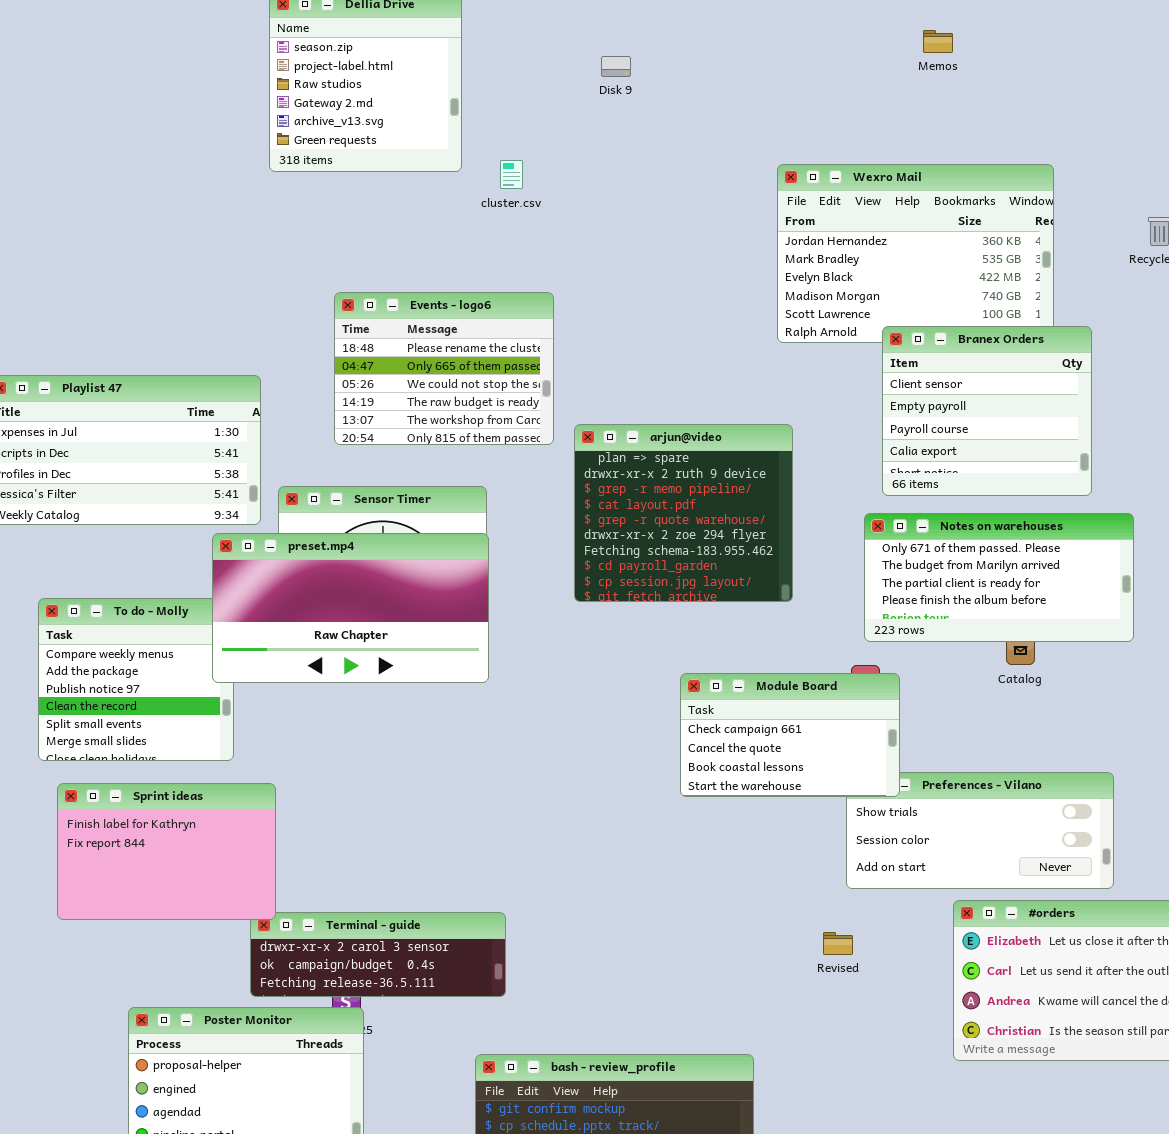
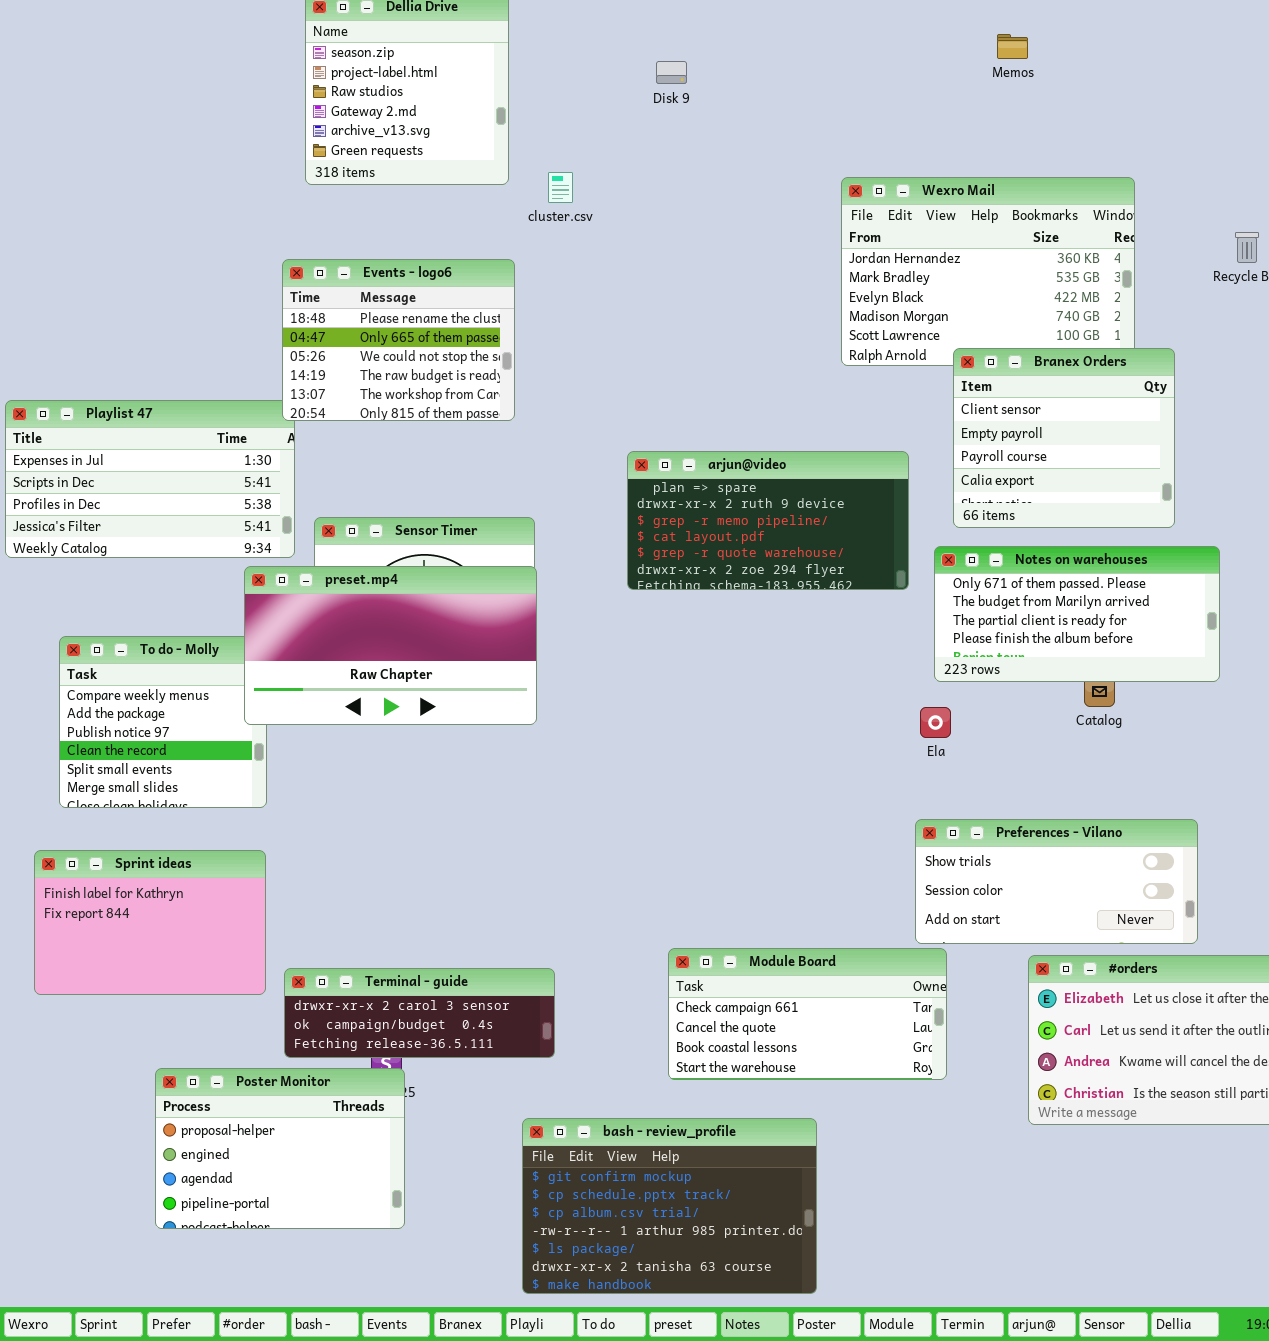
Events - logo6: [334,292,554,445] -> [282,259,515,421], moved
arjun@video: [574,424,793,602] -> [627,451,909,590], resized
Module Board: [680,673,900,797] -> [668,948,947,1080], moved, resized
Sprint ideas: [57,783,276,920] -> [34,850,266,995], moved

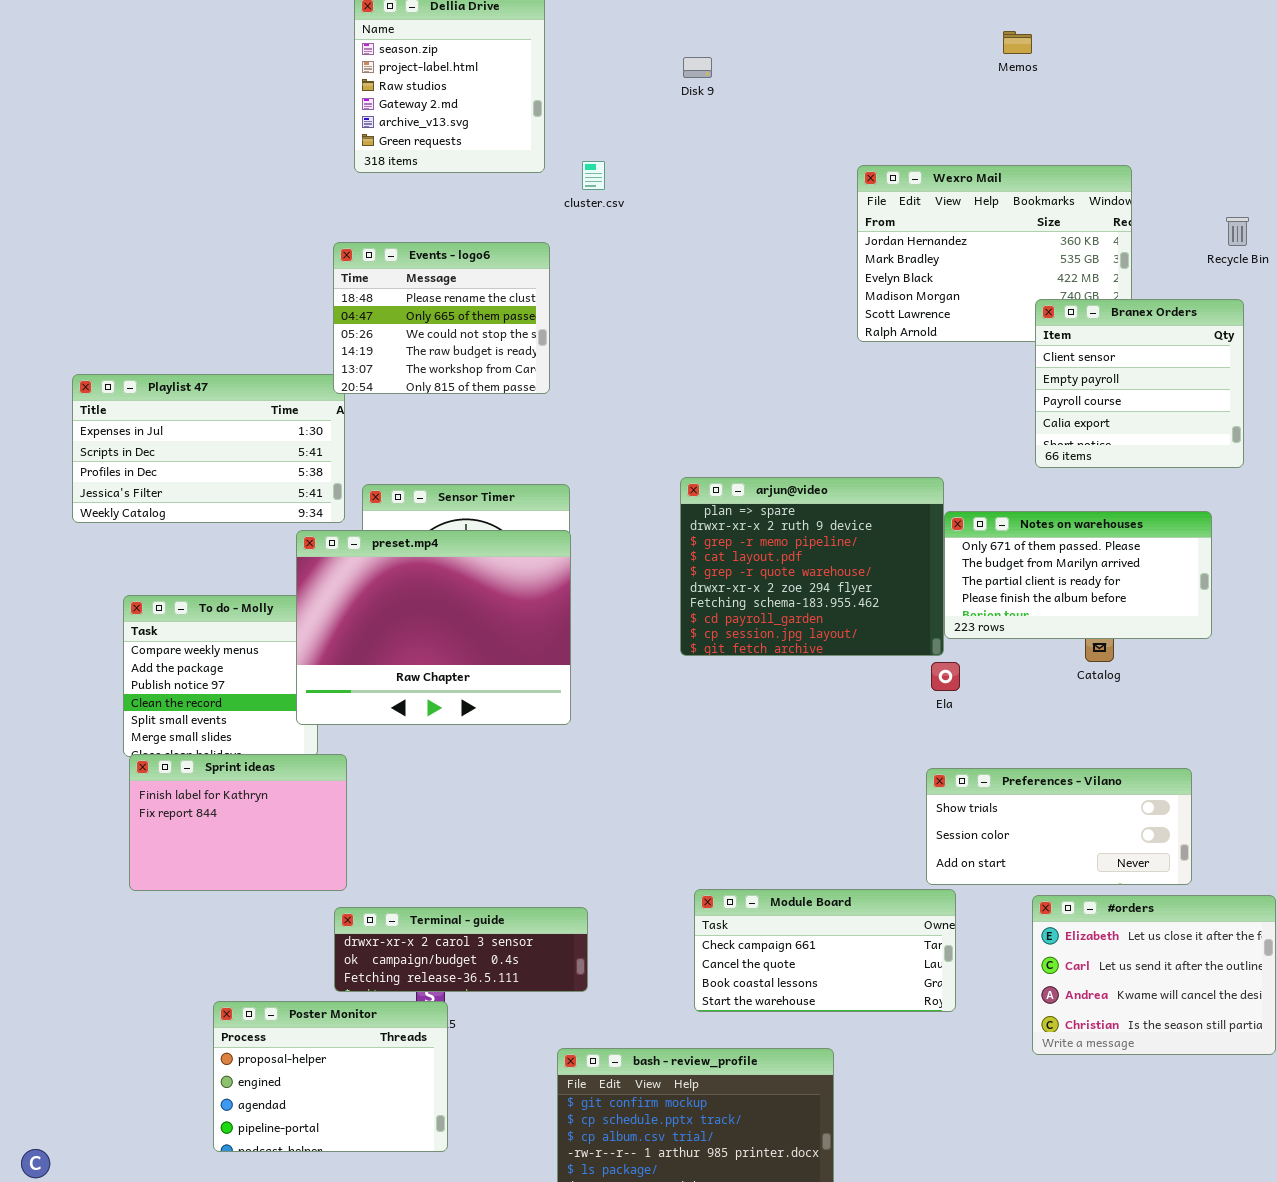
Branex Orders: [953,348,1175,528] -> [1035,299,1244,468], moved
arjun@video: [627,451,909,590] -> [680,477,944,656], moved, resized
preset.mp4: [244,566,537,725] -> [296,530,571,725], resized
Sprint ideas: [34,850,266,995] -> [129,754,347,891], moved

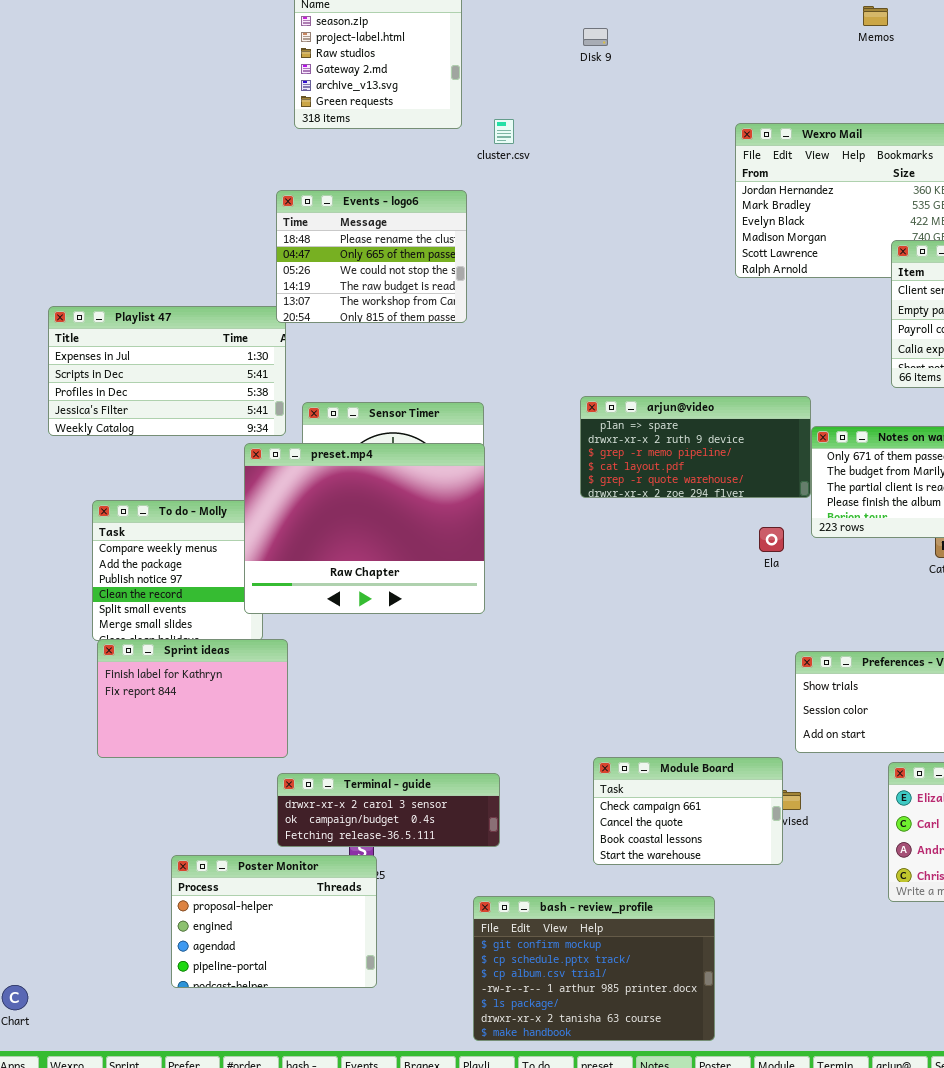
arjun@video: [680,477,944,656] -> [580,396,811,498], resized
Ela: [931,662,960,691] -> [759,527,784,552], moved
Module Board: [694,889,956,1012] -> [593,757,783,865], resized

